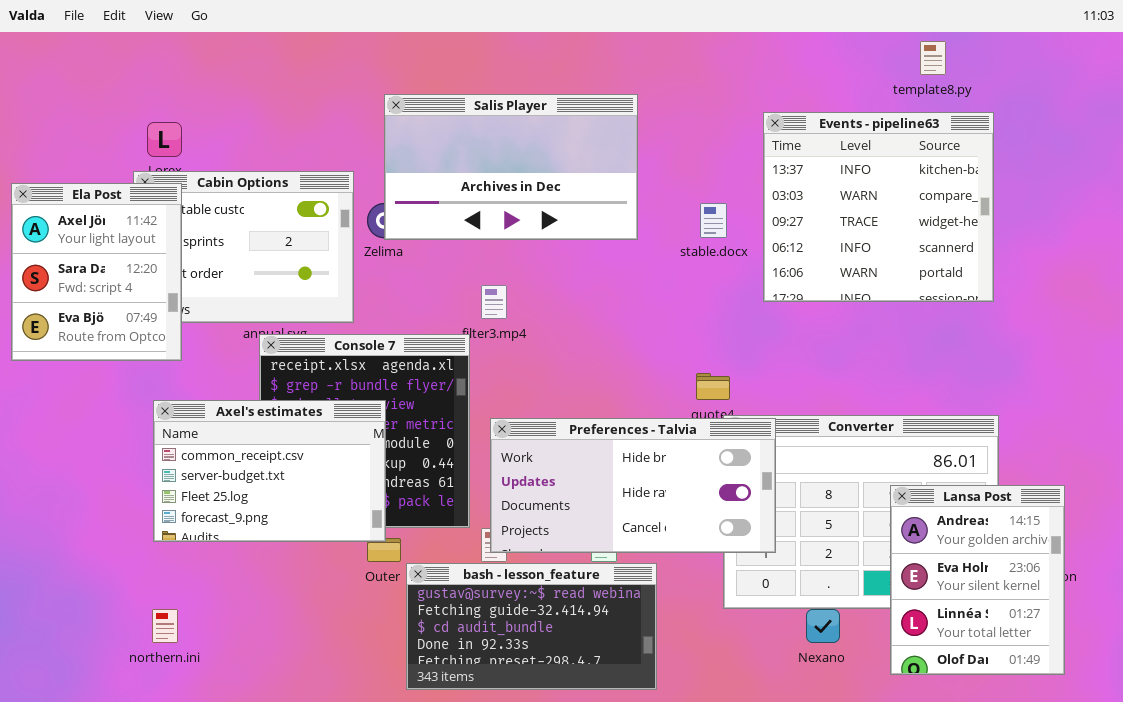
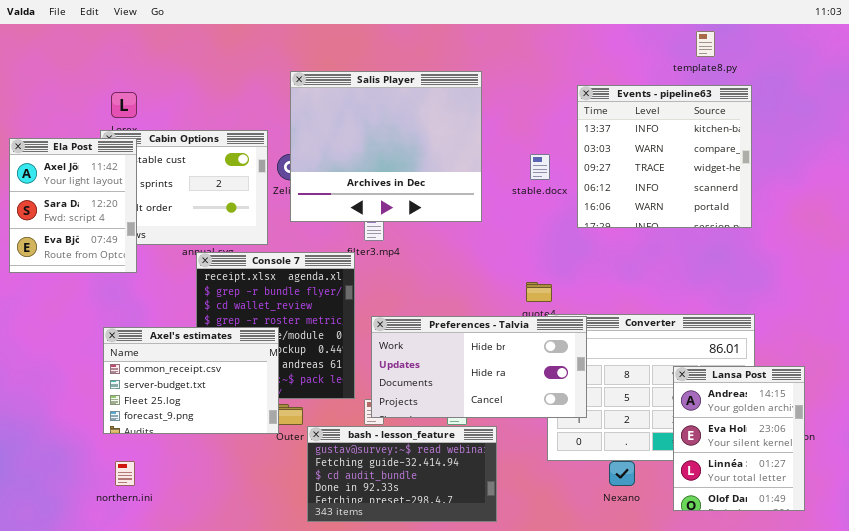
Salis Player: [384,94,638,240] -> [290,71,482,222], resized
Axel's estimates: [153,400,386,542] -> [103,327,279,434], moved

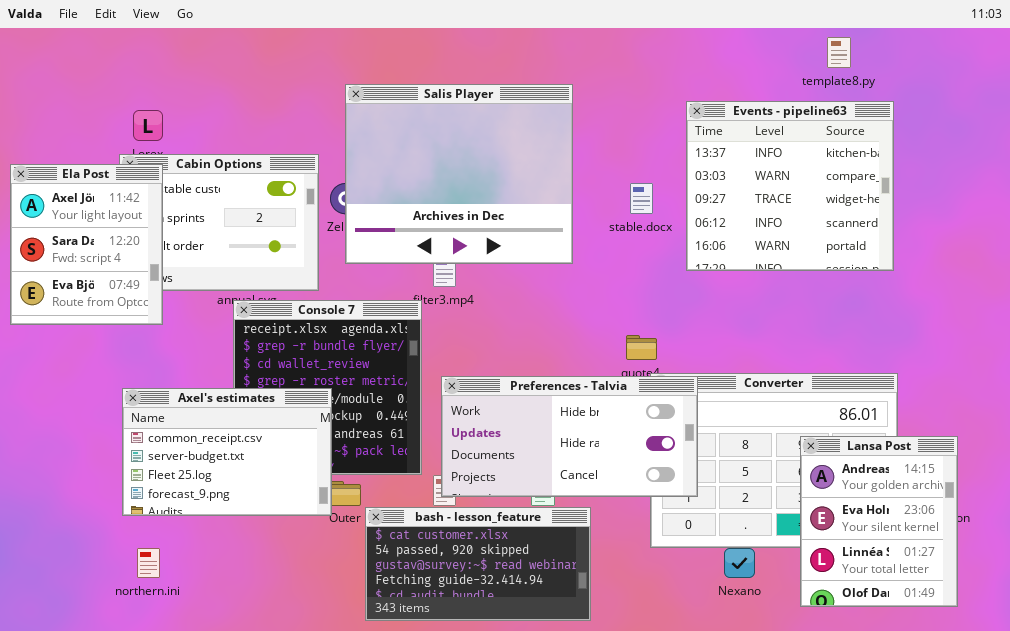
bash - lesson_feature: [307,426,497,522] -> [365,507,591,621], scrolled up 2 rows

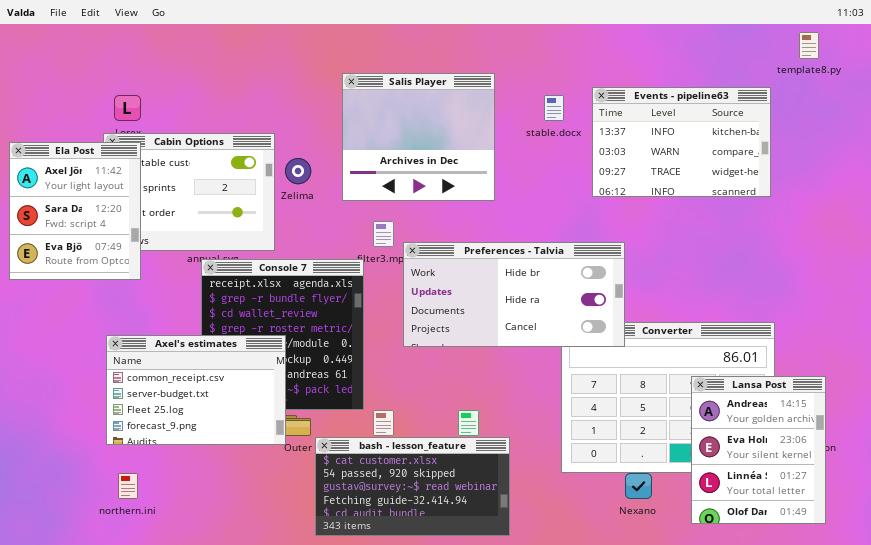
template8.py: [827,37,851,68] -> [799,32,819,59], moved
Salis Player: [345,84,573,264] -> [342,73,495,201], resized
Events - pipeline63: [686,101,894,271] -> [592,87,771,197], resized
stable.docx: [630,183,653,214] -> [544,95,564,121], moved
Preferences - Talvia: [441,376,698,497] -> [403,242,625,347], moved

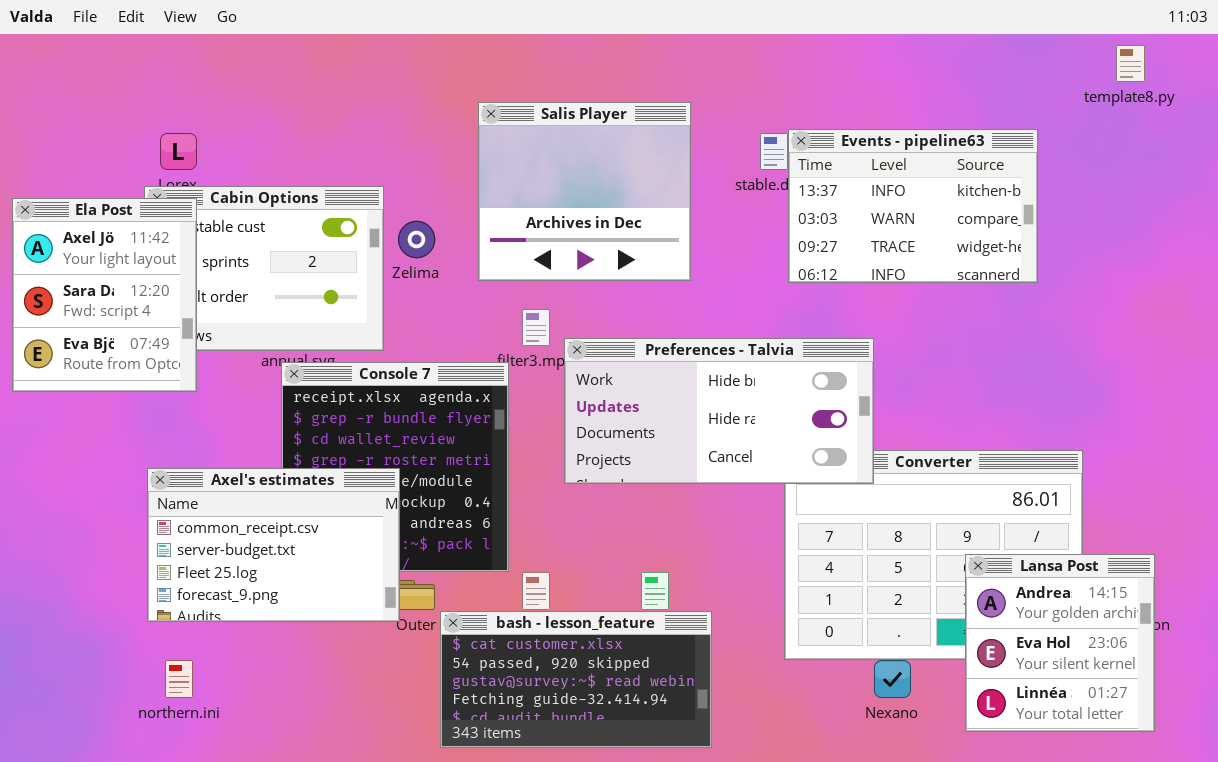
Events - pipeline63: [592,87,771,197] -> [788,129,1038,283], moved
Lansa Post: [691,376,826,524] -> [965,554,1155,732], resized

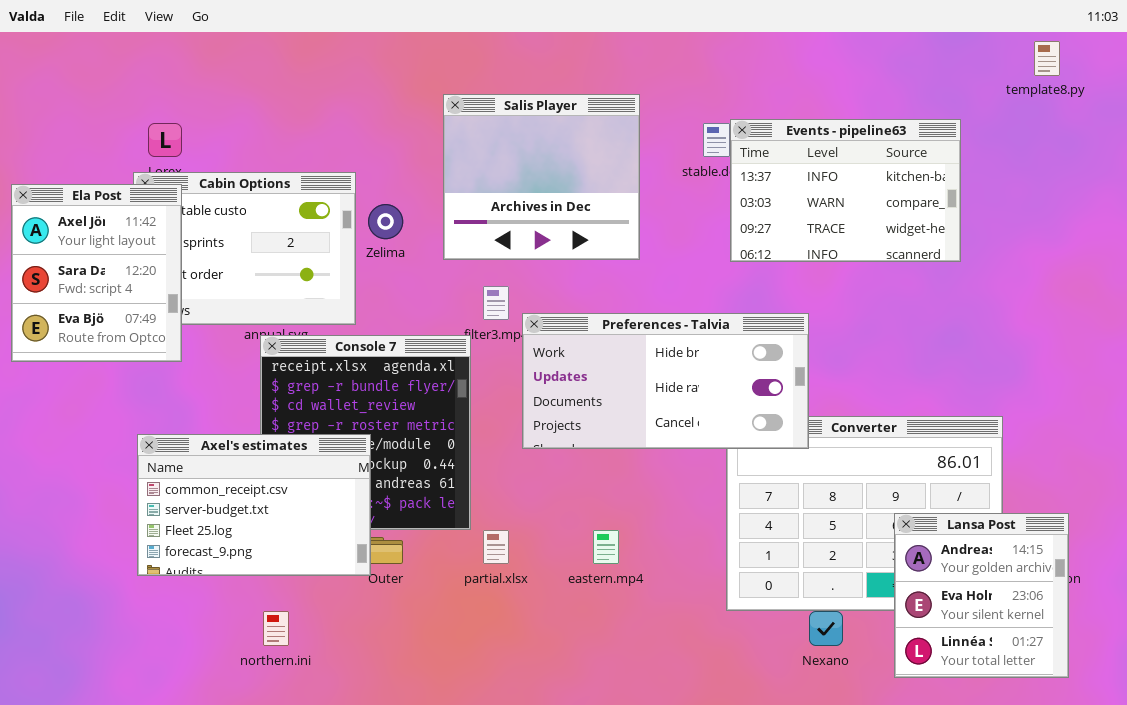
bash - lesson_feature: [440,611,712,748] -> none, closed
northern.ini: [165,660,193,698] -> [263,611,289,646], moved

